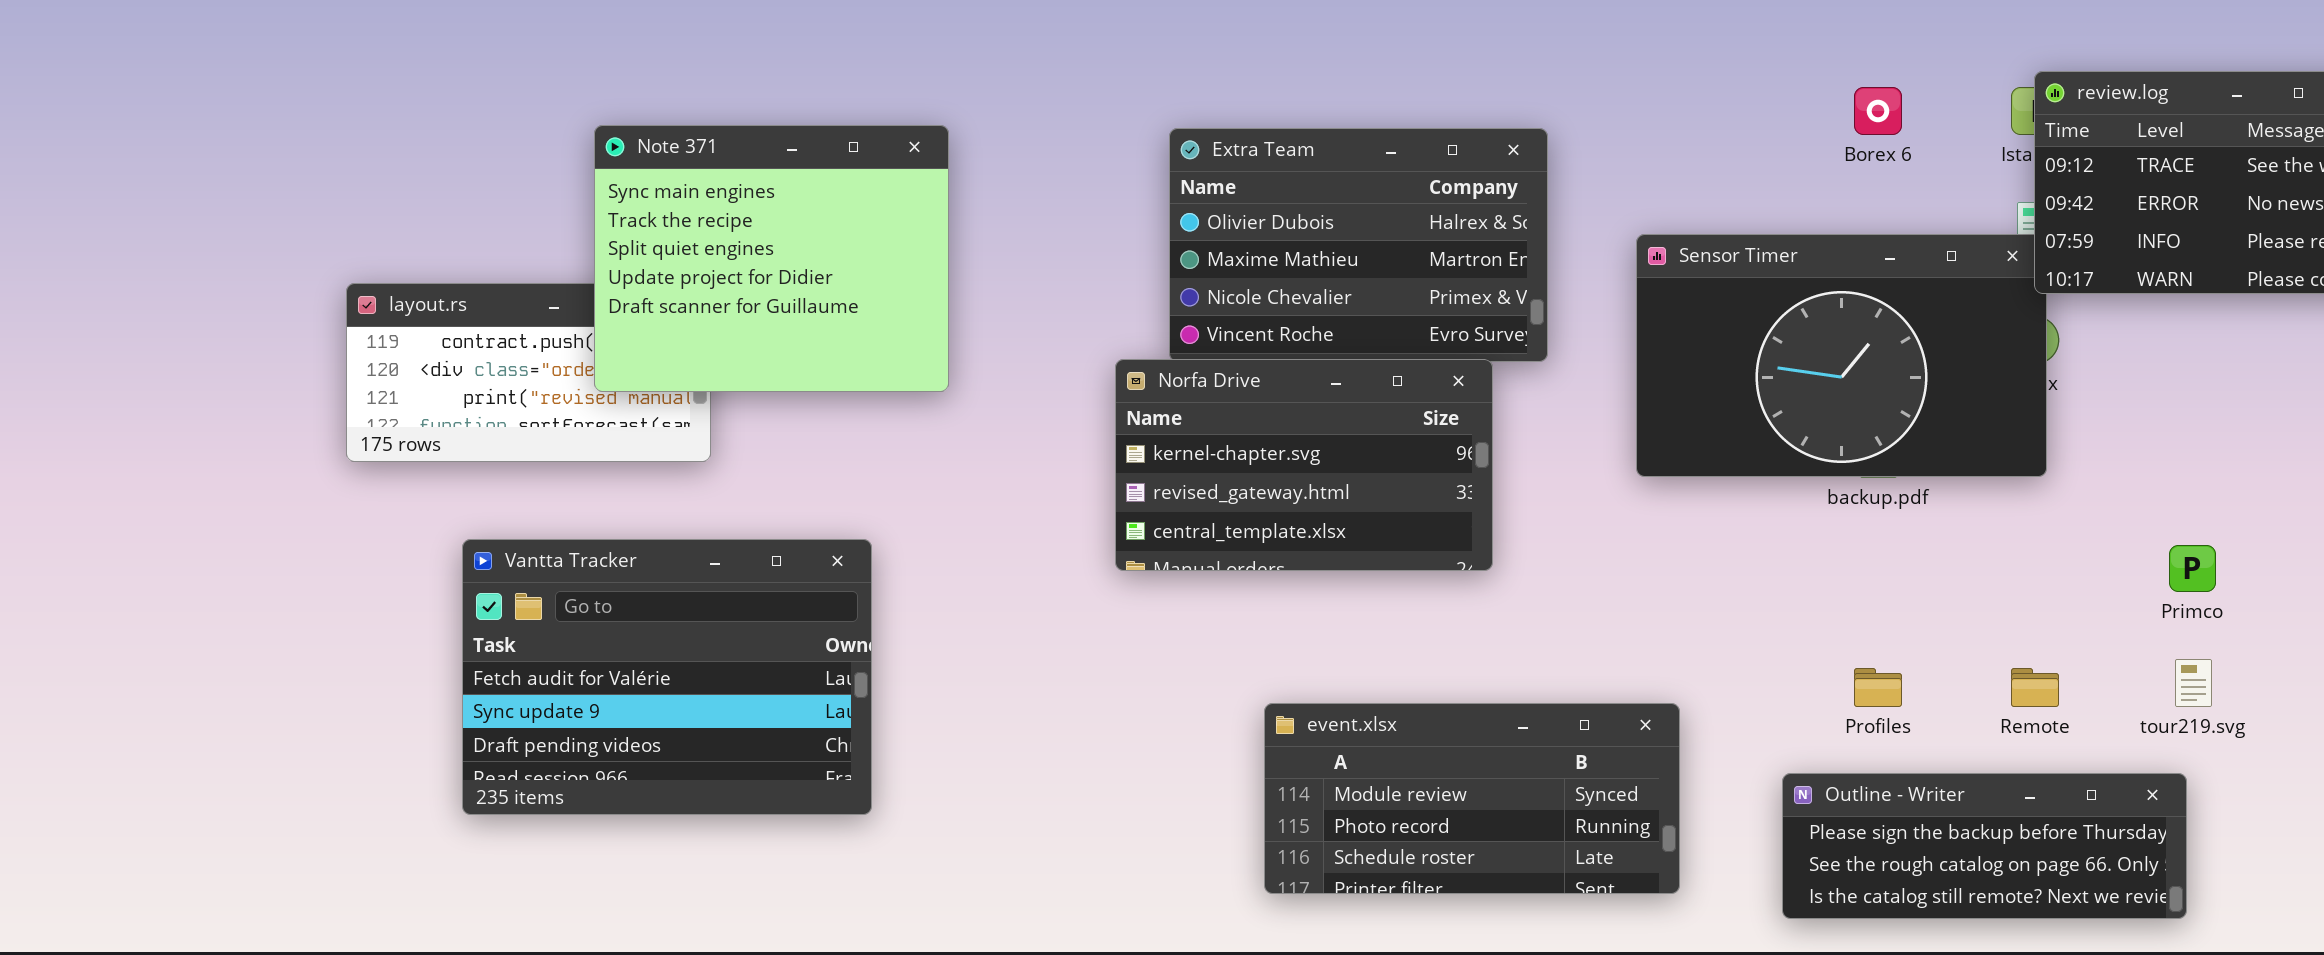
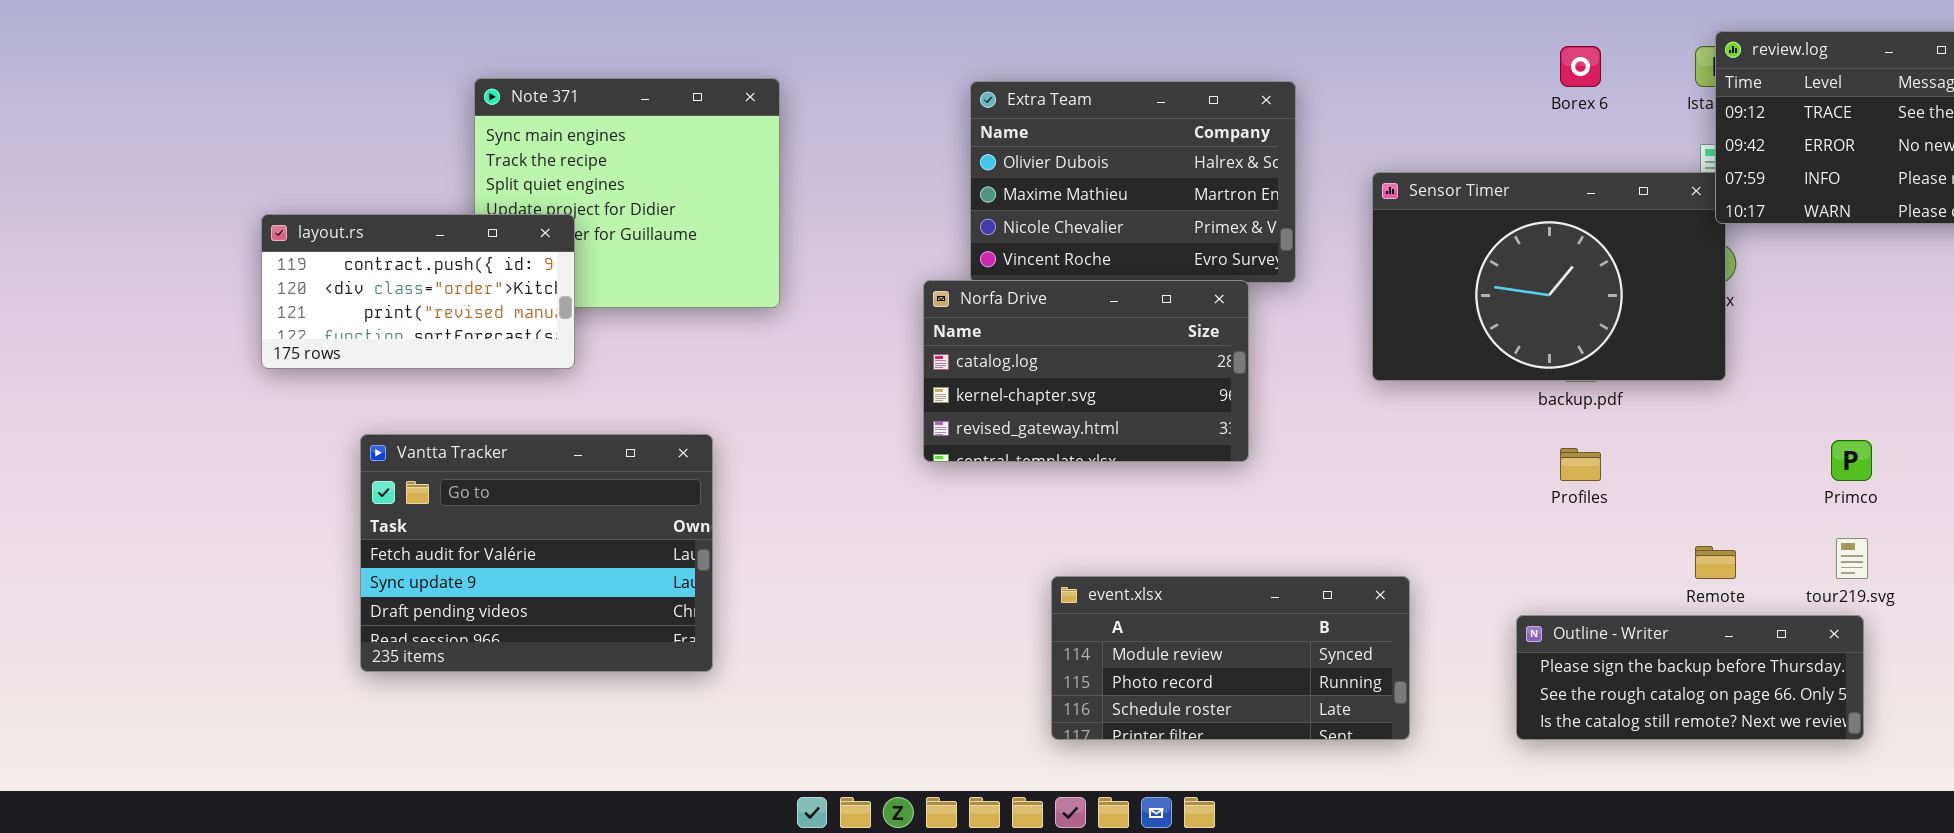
layout.rs: [346,283,711,462] -> [261,214,575,369], raised
Norfa Drive: [1115,359,1493,571] -> [923,280,1249,462], scrolled up 1 row
Profiles: [1854,668,1902,707] -> [1560,448,1601,481], moved
Outline - Writer: [1782,773,2187,919] -> [1516,615,1864,740], moved

